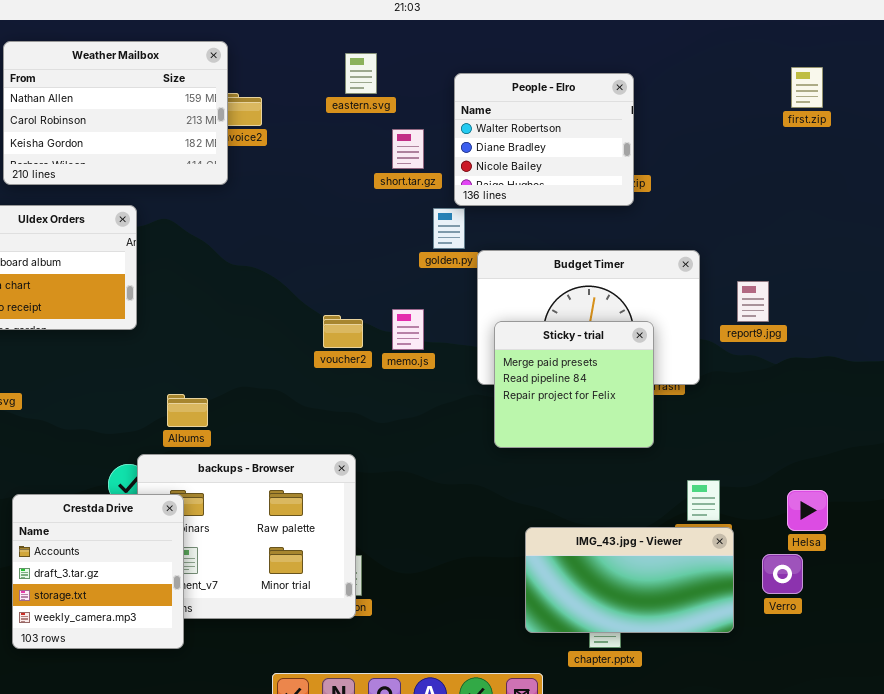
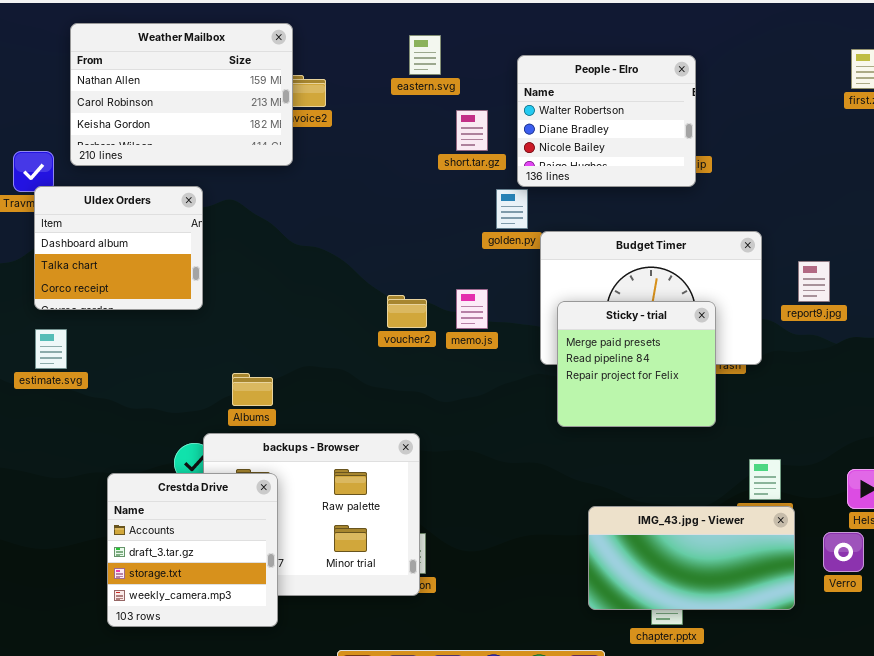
Crestda Drive: [12,494,184,649] -> [107,473,278,627], moved

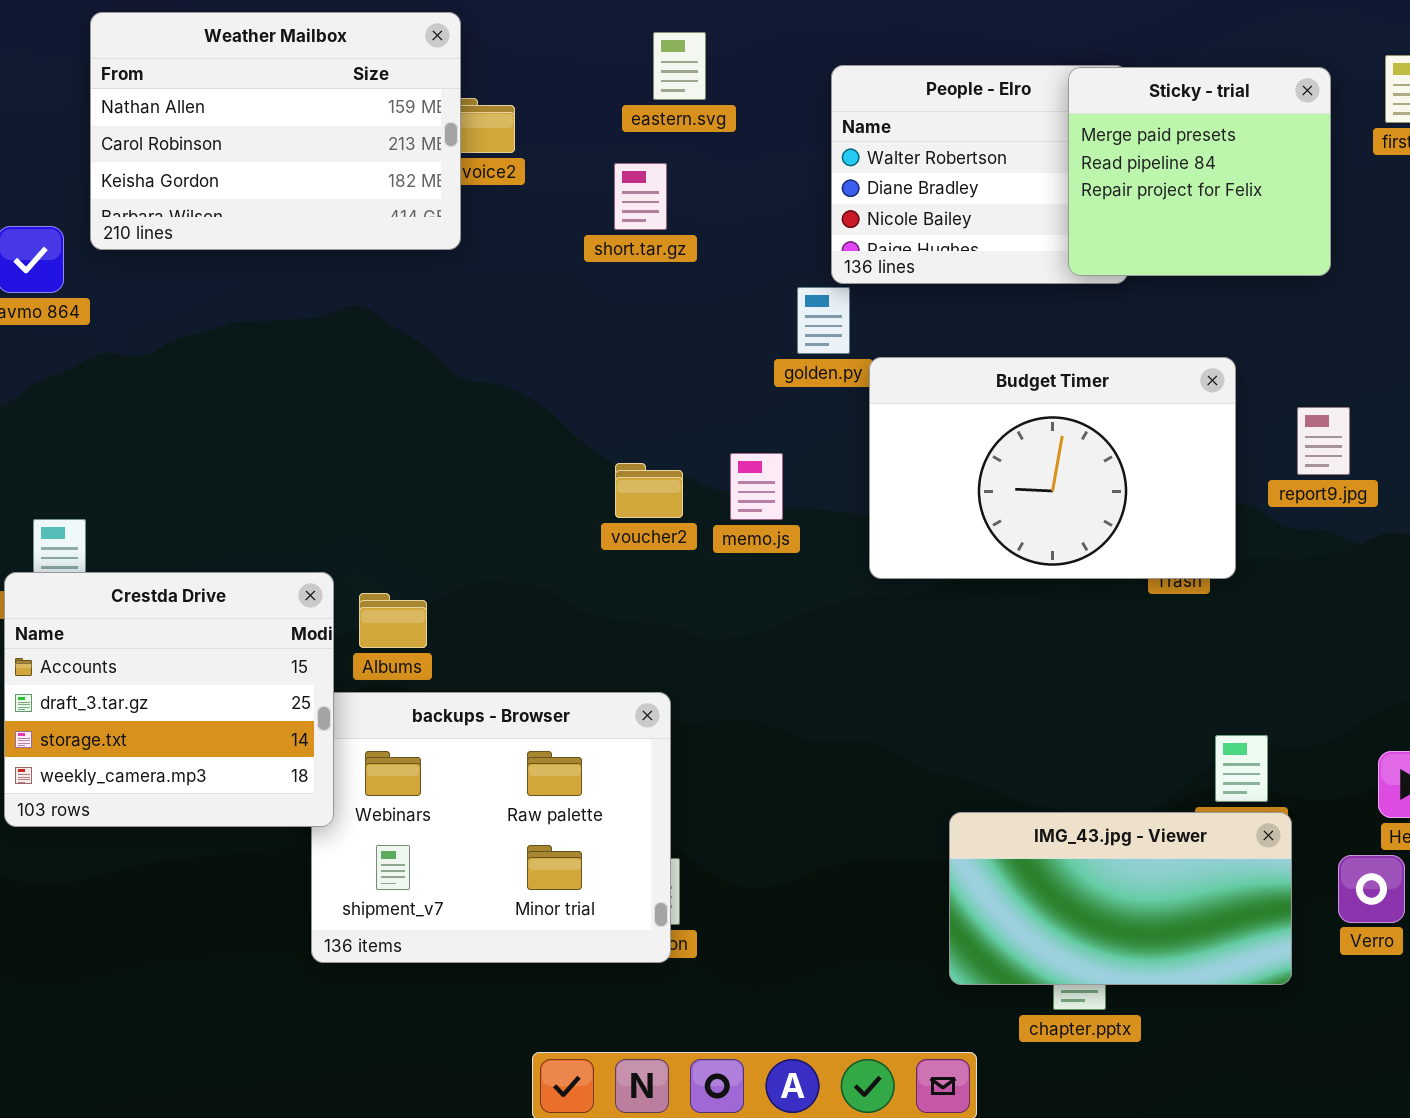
short.tar.gz: [456,110,488,151] -> [614,163,667,230], moved
Uldex Orders: [34,186,203,310] -> none, closed
Sticky - trial: [557,301,716,427] -> [1068,67,1331,276], moved
Crestda Drive: [107,473,278,627] -> [4,572,334,827], moved, resized

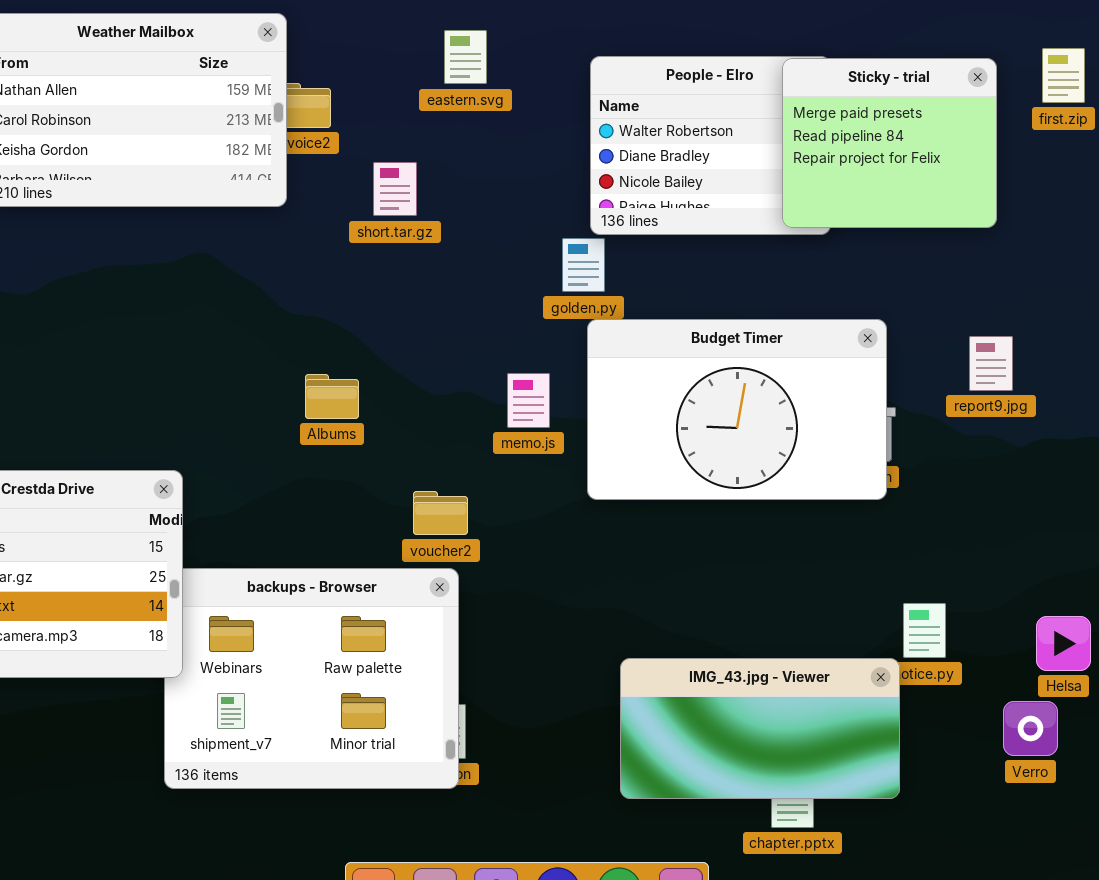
short.tar.gz: [614,163,667,230] -> [373,162,417,216], moved
Budget Timer: [869,357,1236,579] -> [587,319,887,500], moved
voucher2: [615,463,683,518] -> [413,491,468,535], moved
Albums: [359,593,427,648] -> [305,374,359,419], moved
IMG_43.jpg - Viewer: [949,812,1292,985] -> [620,658,900,799], moved

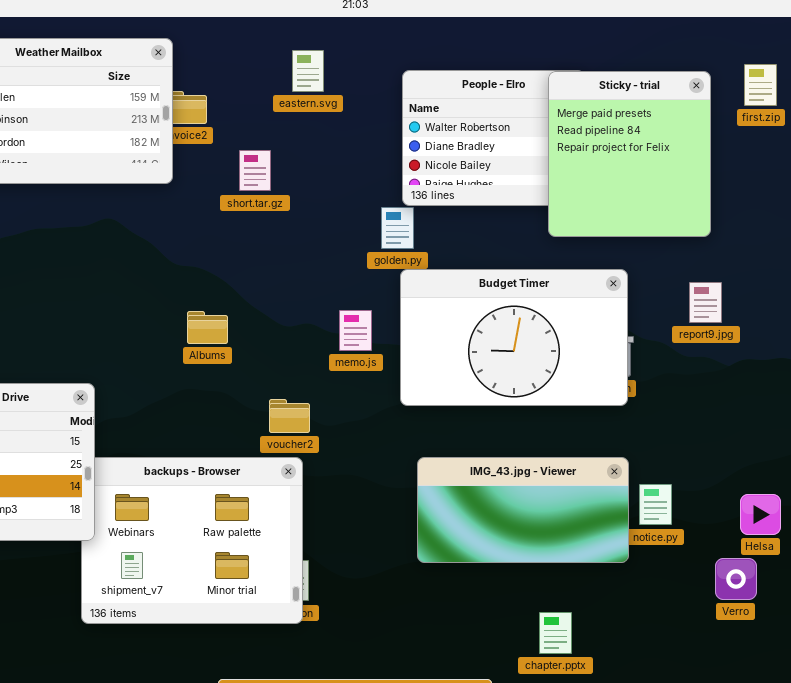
Sticky - trial: [782,58,997,228] -> [548,71,711,237], resized
IMG_43.jpg - Viewer: [620,658,900,799] -> [417,457,629,563], moved

